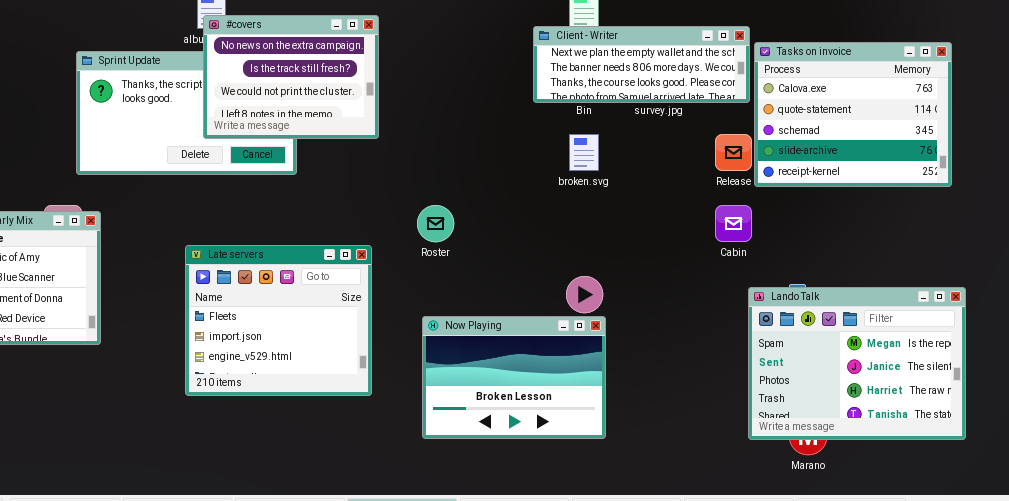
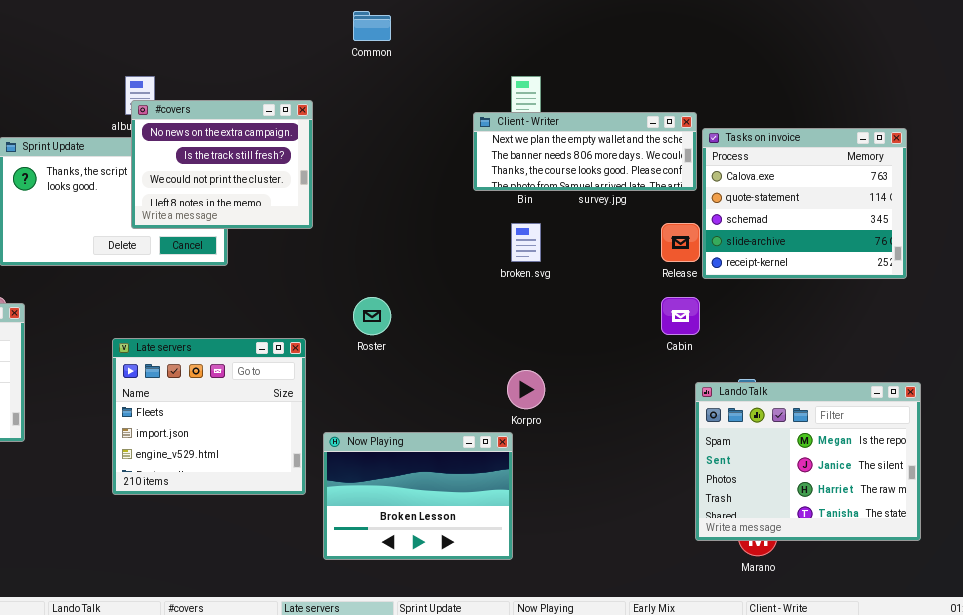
Now Playing: [422,316,606,439] -> [323,432,513,560], moved

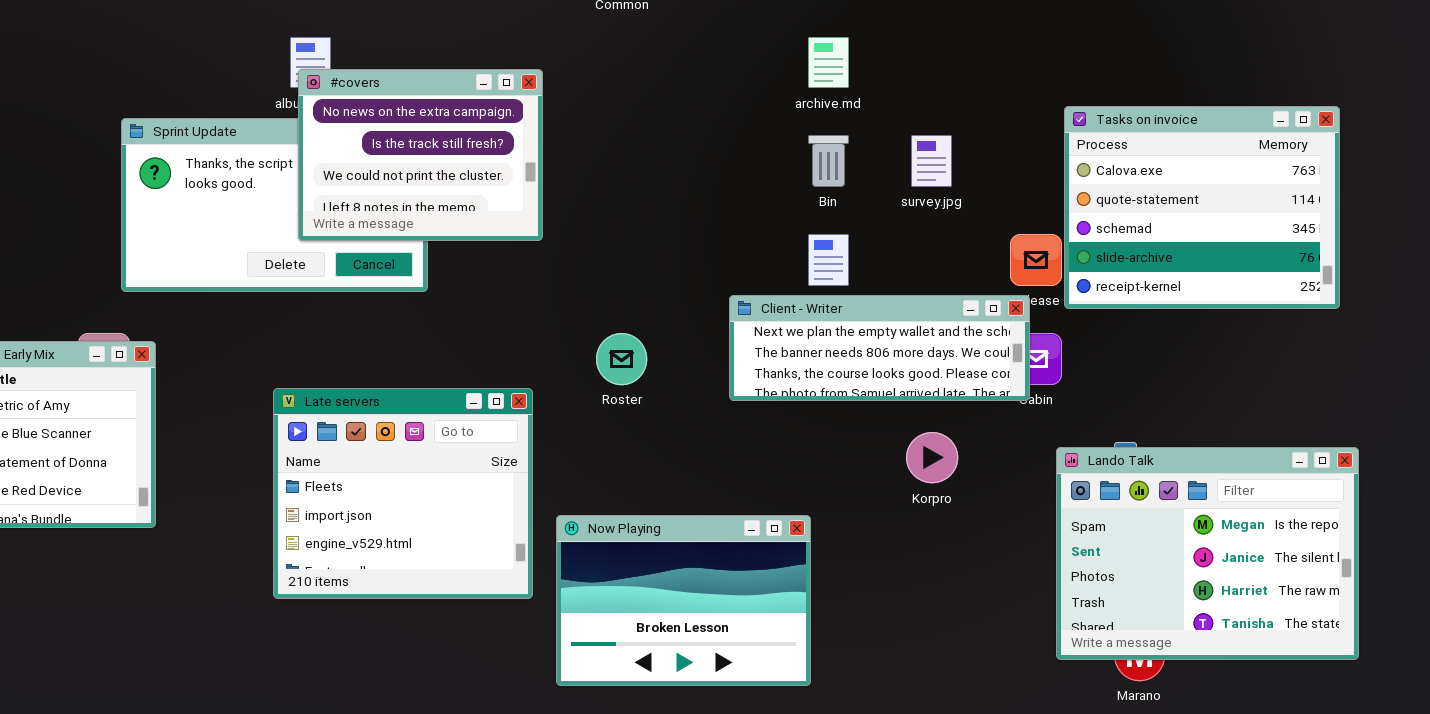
Client - Writer: [473,112,697,191] -> [729,295,1030,401], moved
Korpro: [507,370,545,409] -> [906,432,958,483], moved

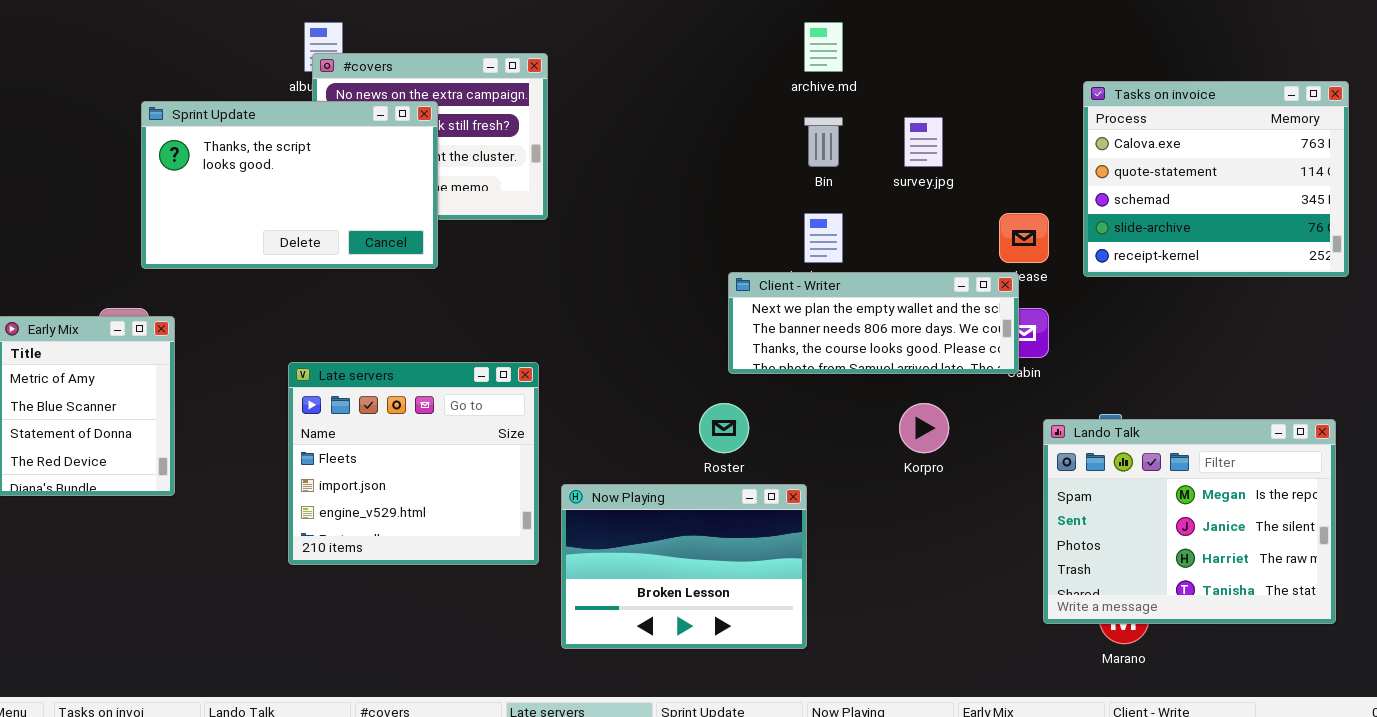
Tasks on invoice: [1064,106,1340,309] -> [1083,81,1349,277], moved
Sprint Update: [121,118,428,292] -> [141,101,438,269], raised
Roster: [596,333,647,385] -> [699,403,749,453], moved

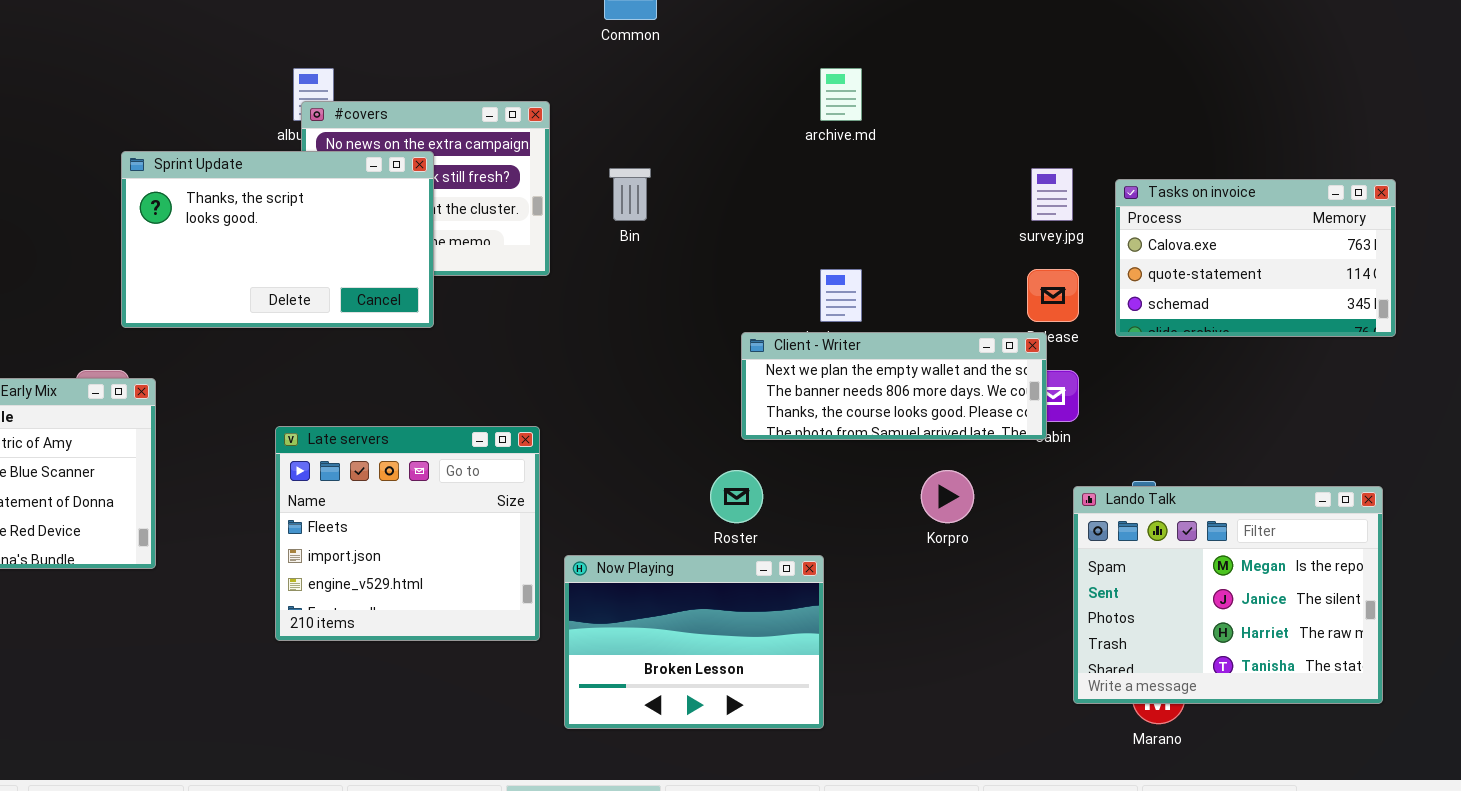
Tasks on invoice: [1083,81,1349,277] -> [1115,179,1396,337], resized
Bin: [804,117,843,167] -> [609,168,651,221], moved
survey.jpg: [904,117,943,167] -> [1031,168,1073,221], moved

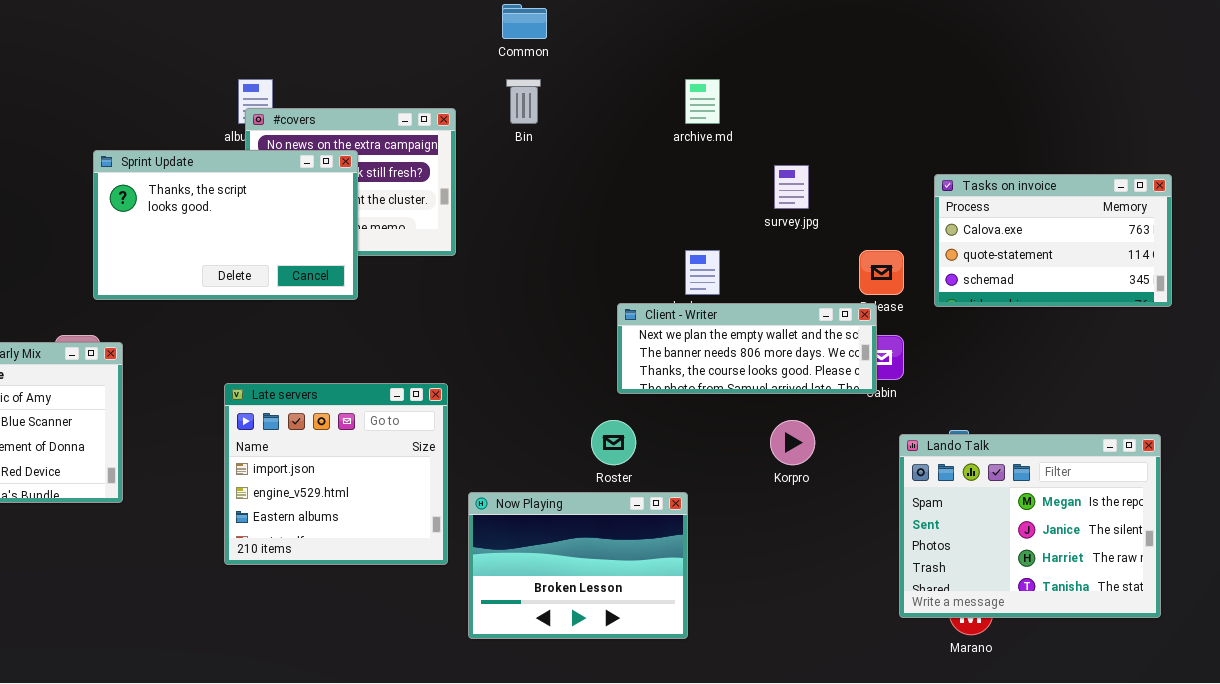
Bin: [609,168,651,221] -> [506,79,541,124], moved
survey.jpg: [1031,168,1073,221] -> [774,165,809,209], moved
Late servers: [275,426,540,641] -> [224,383,448,565], scrolled down 1 row

